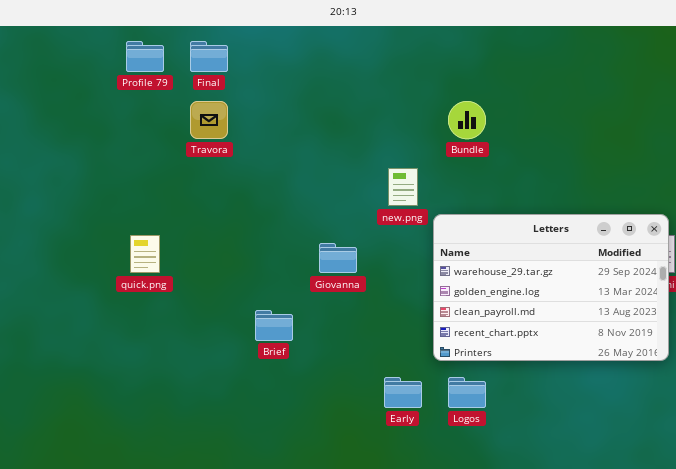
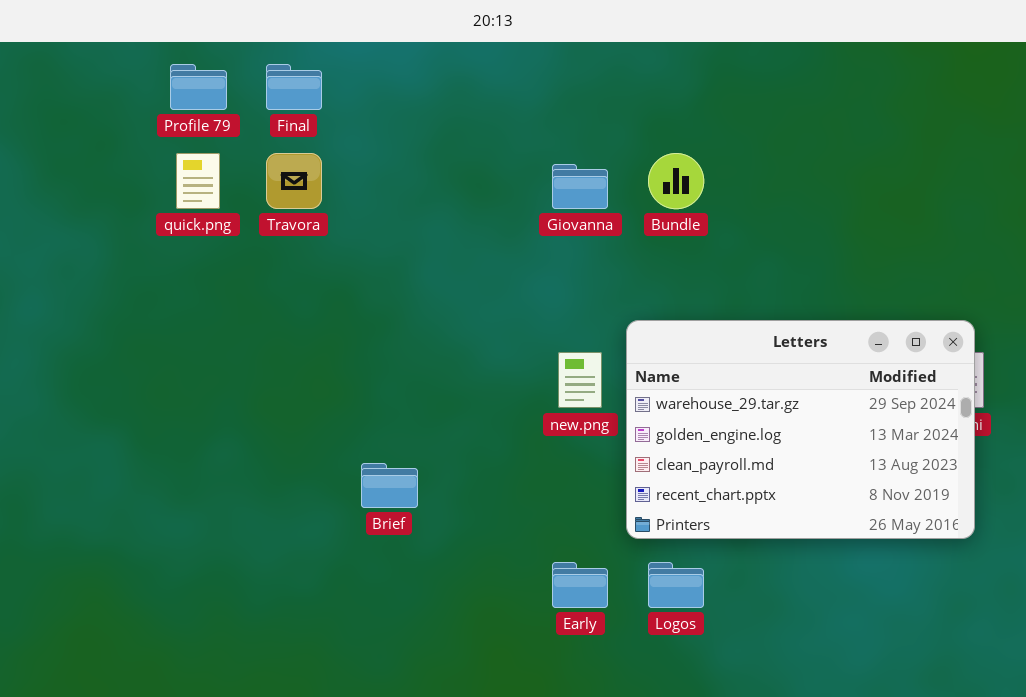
new.png: [388,168,418,206] -> [558,352,602,408], moved
quick.png: [130,235,160,273] -> [176,153,220,209], moved
Giovanna: [319,243,357,273] -> [552,164,608,209], moved

